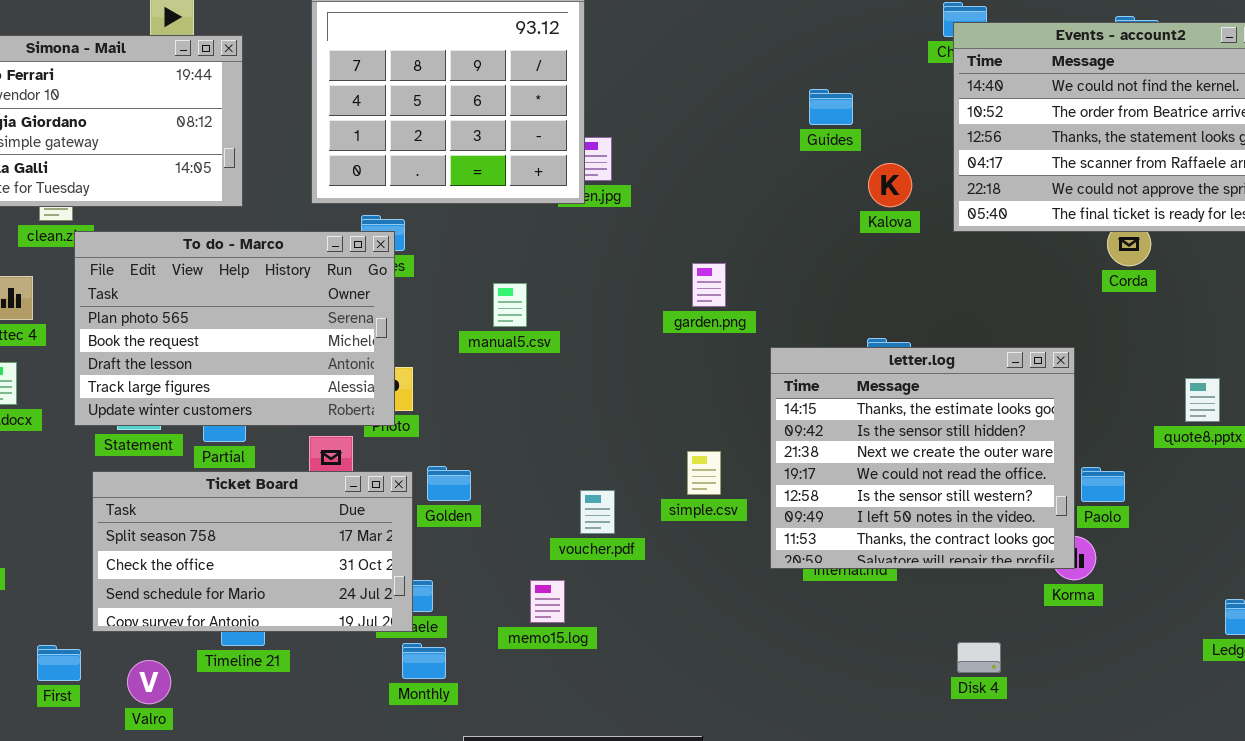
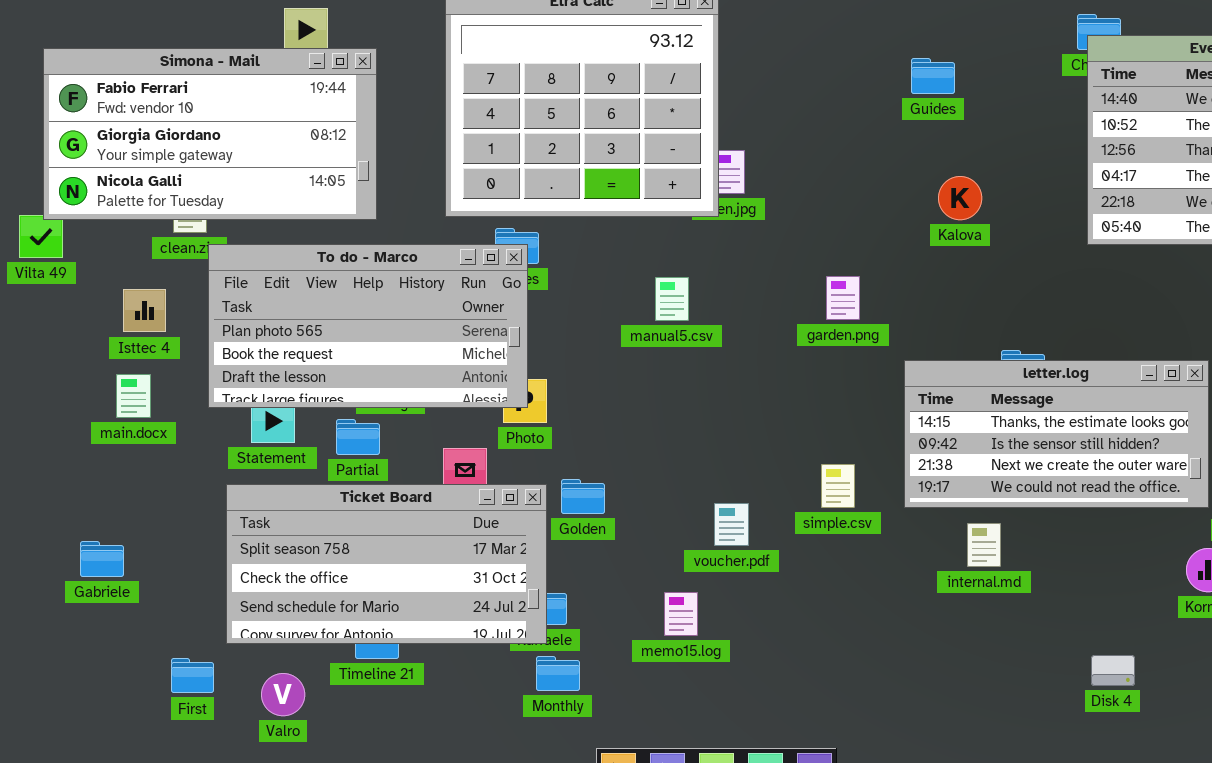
Guides: [809,89,853,125] -> [911,58,955,94], moved
Kalova: [868,163,912,207] -> [938,176,982,220], moved
To do - Marco: [74,231,395,426] -> [208,244,528,408], resized
manual5.csv: [493,283,527,327] -> [655,277,689,321], moved
letter.log: [770,347,1075,569] -> [904,360,1209,508], resized

